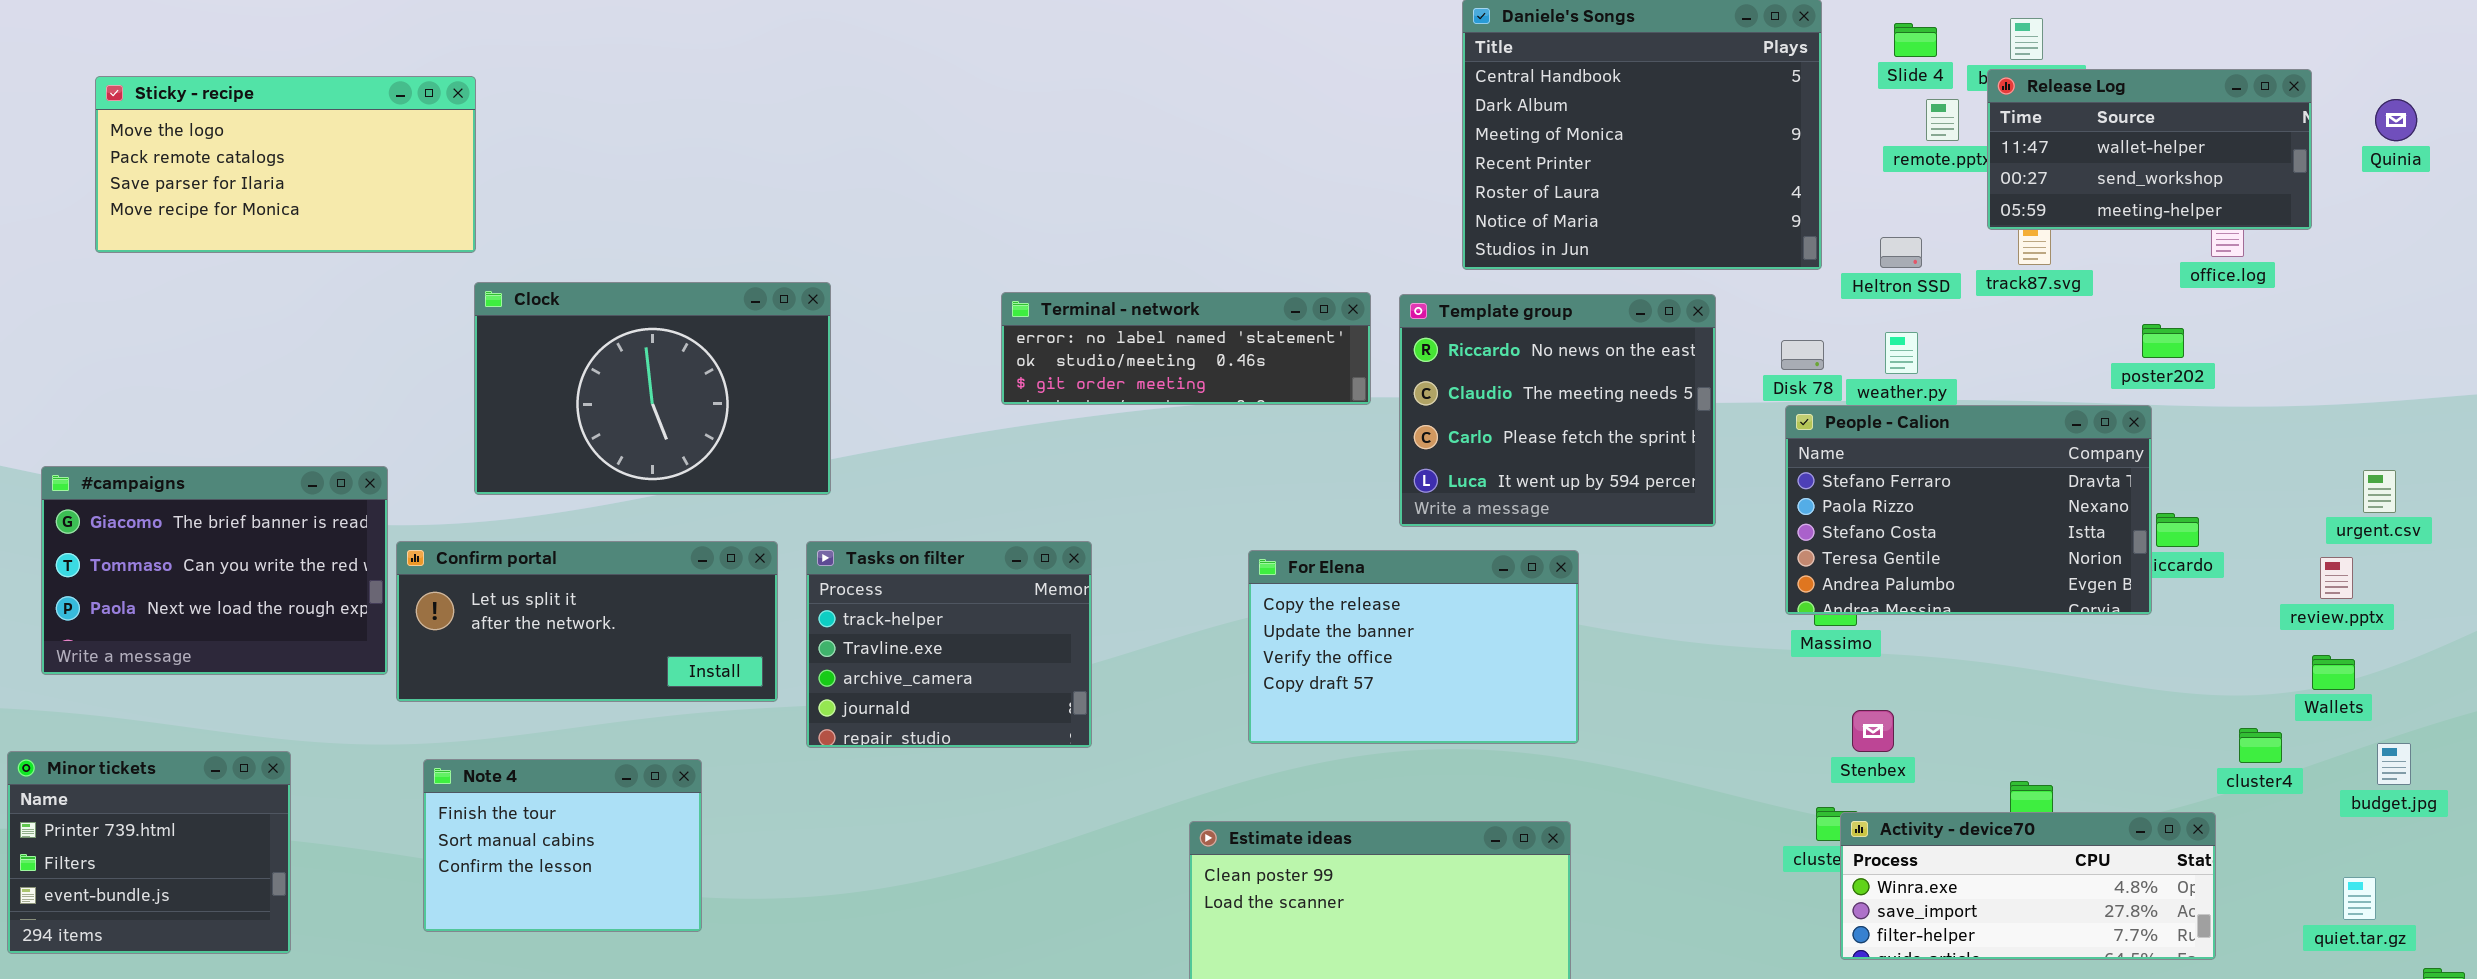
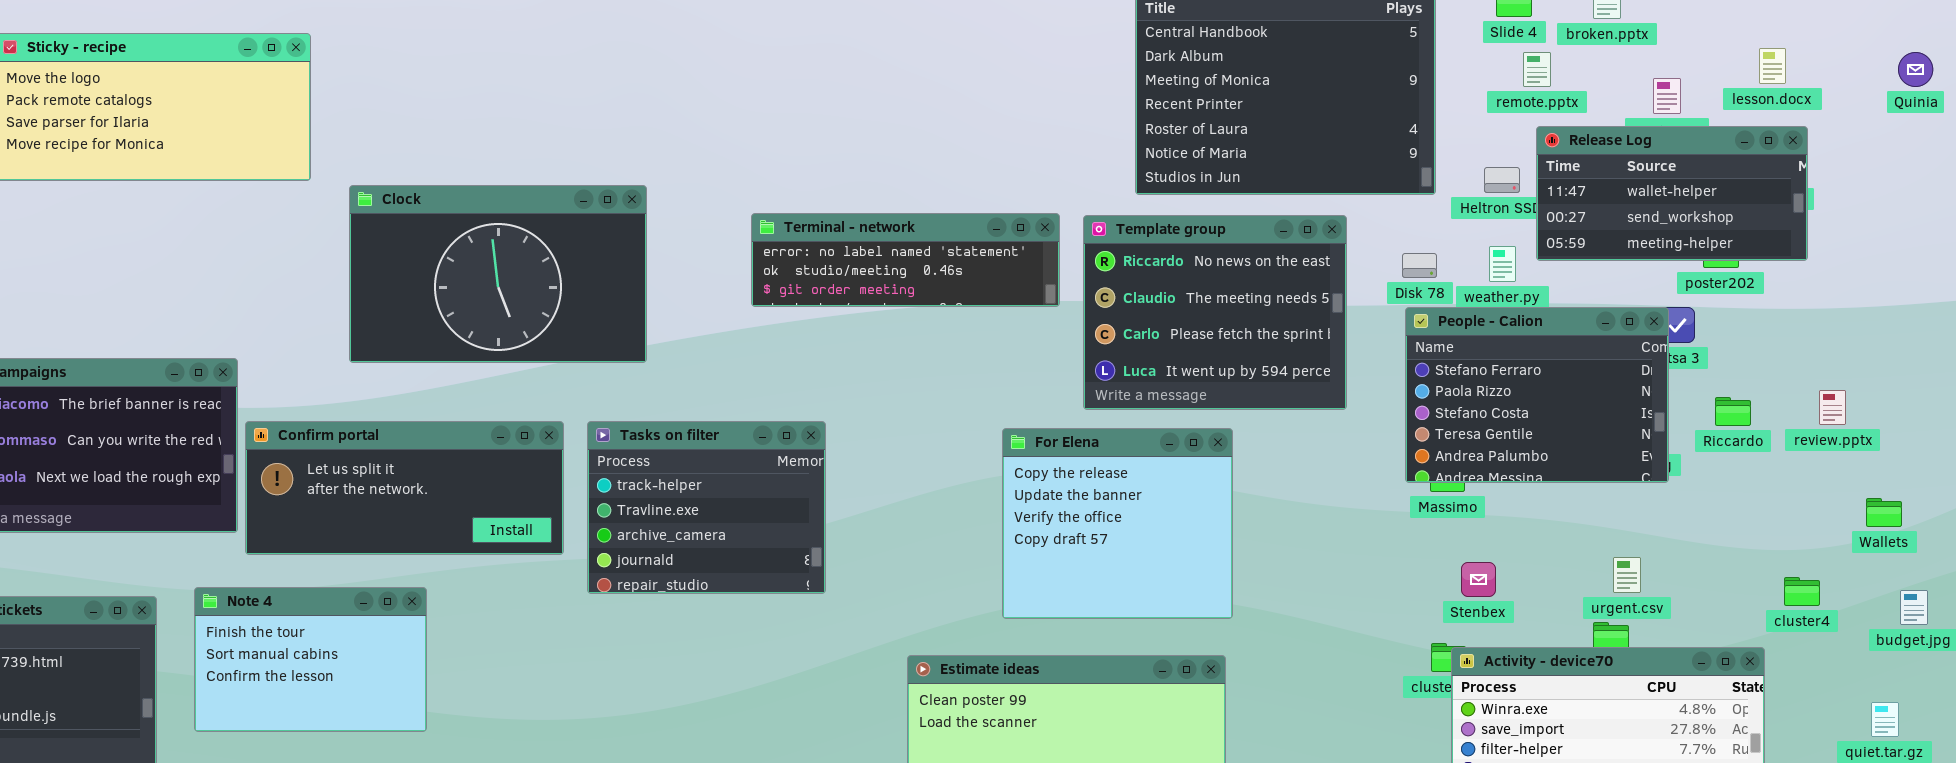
Release Log: [1987,69,2312,230] -> [1536,126,1808,261], moved
Clock: [474,282,831,495] -> [349,185,647,363], moved
People - Calion: [1785,405,2152,615] -> [1405,307,1669,483], resized
urgent.csv: [2363,470,2396,513] -> [1613,557,1641,593], moved
For Elena: [1248,550,1579,744] -> [1002,428,1233,619], resized
review.pptx: [2320,557,2353,599] -> [1819,390,1846,425], moved
Wallets: [2312,655,2355,690] -> [1866,498,1902,527], moved
Note 4: [423,759,702,932] -> [194,587,427,732], moved

